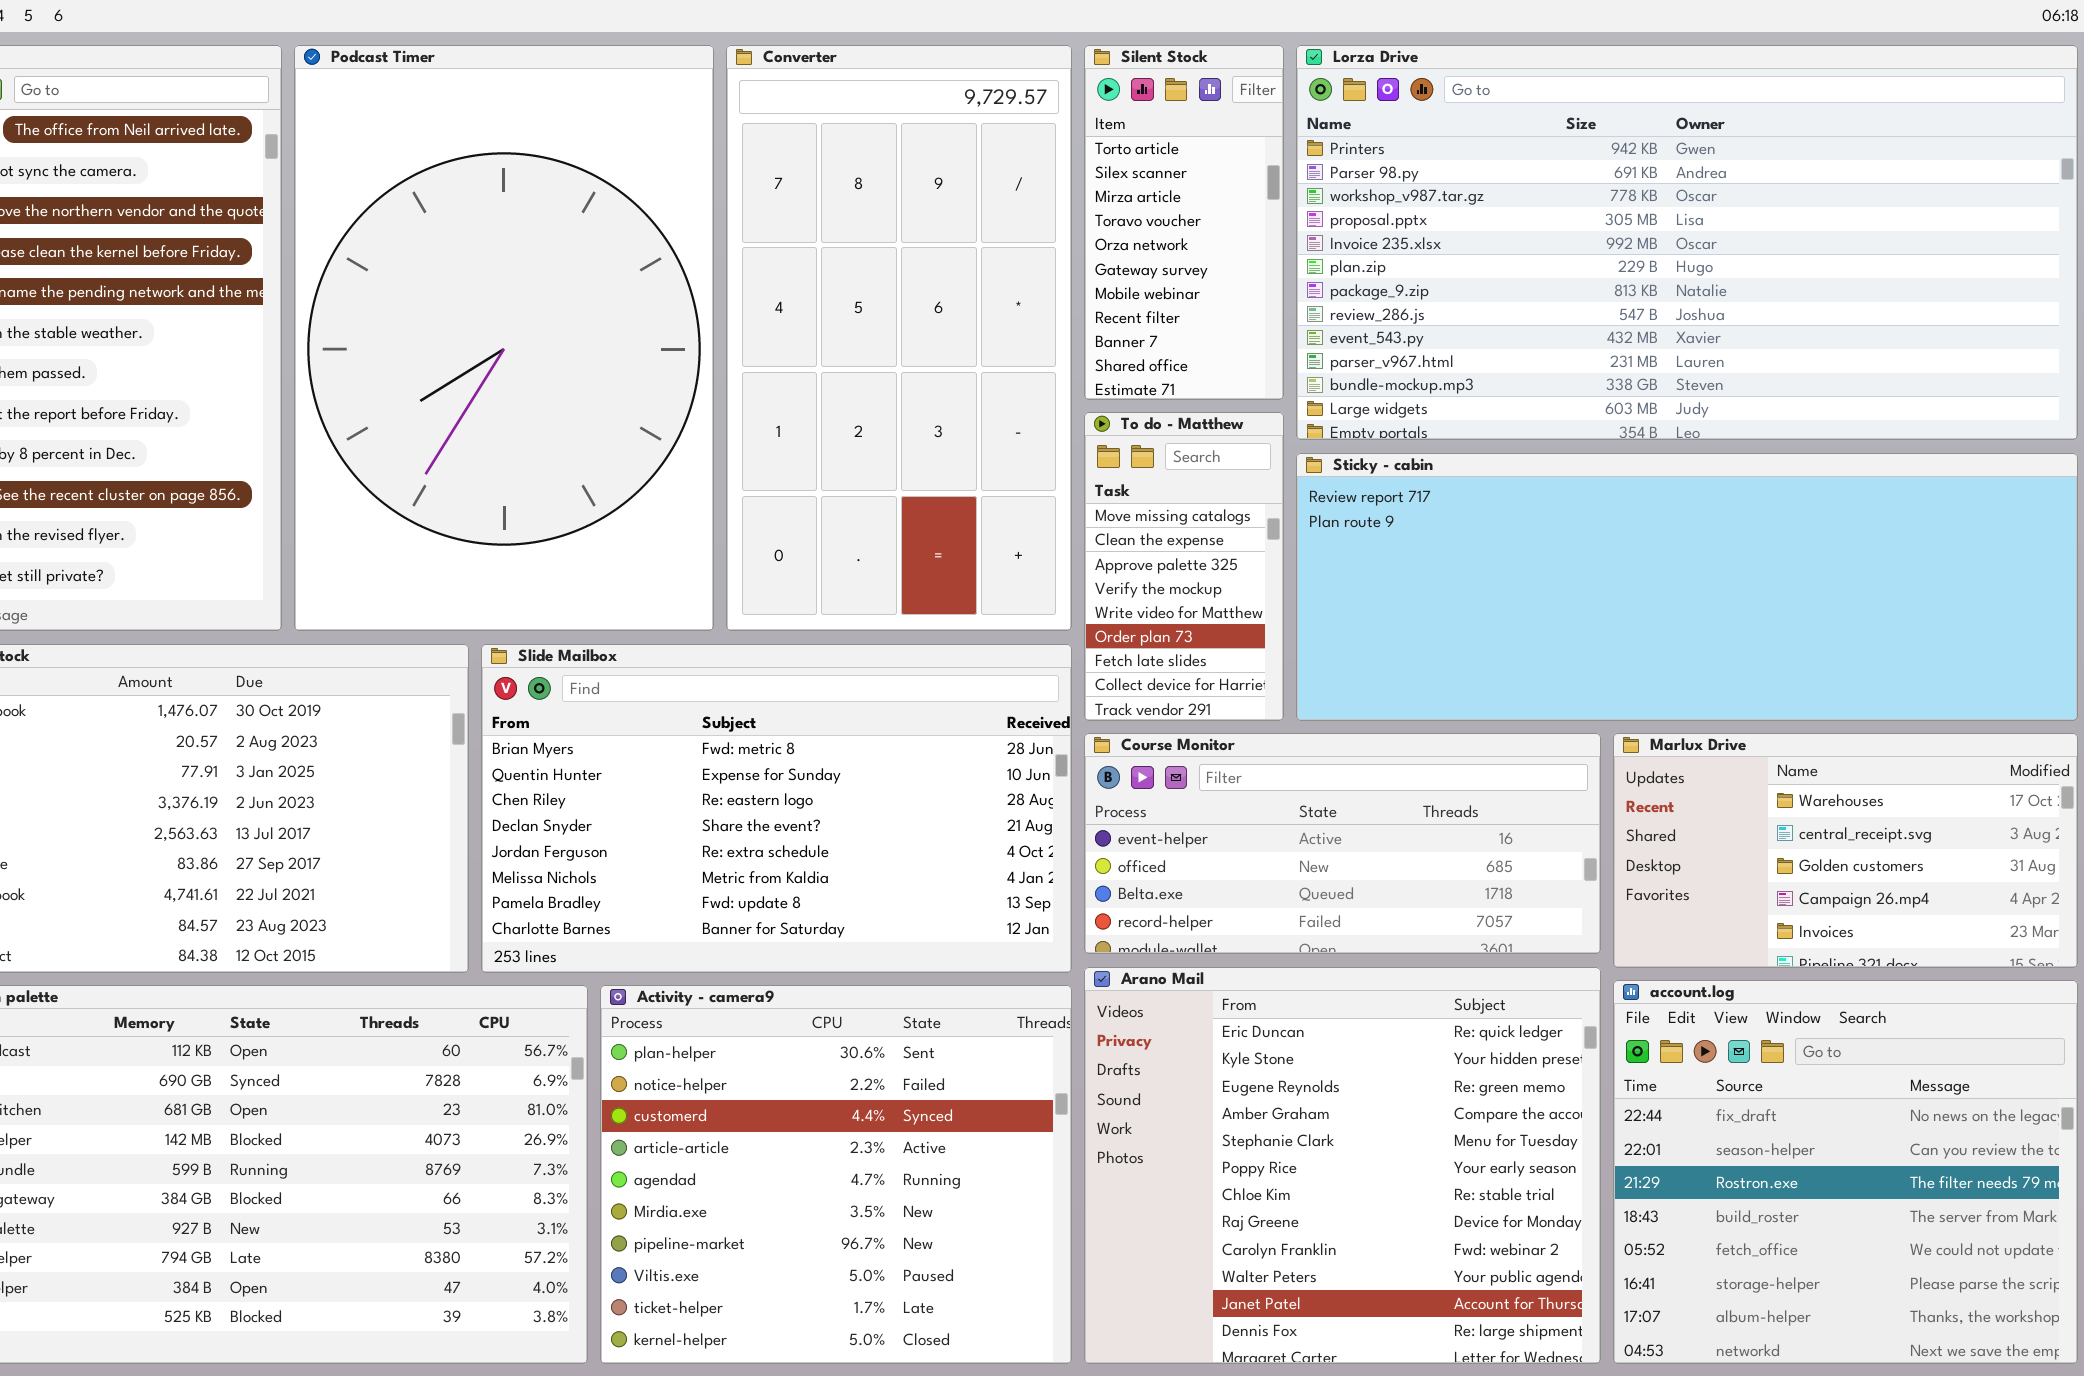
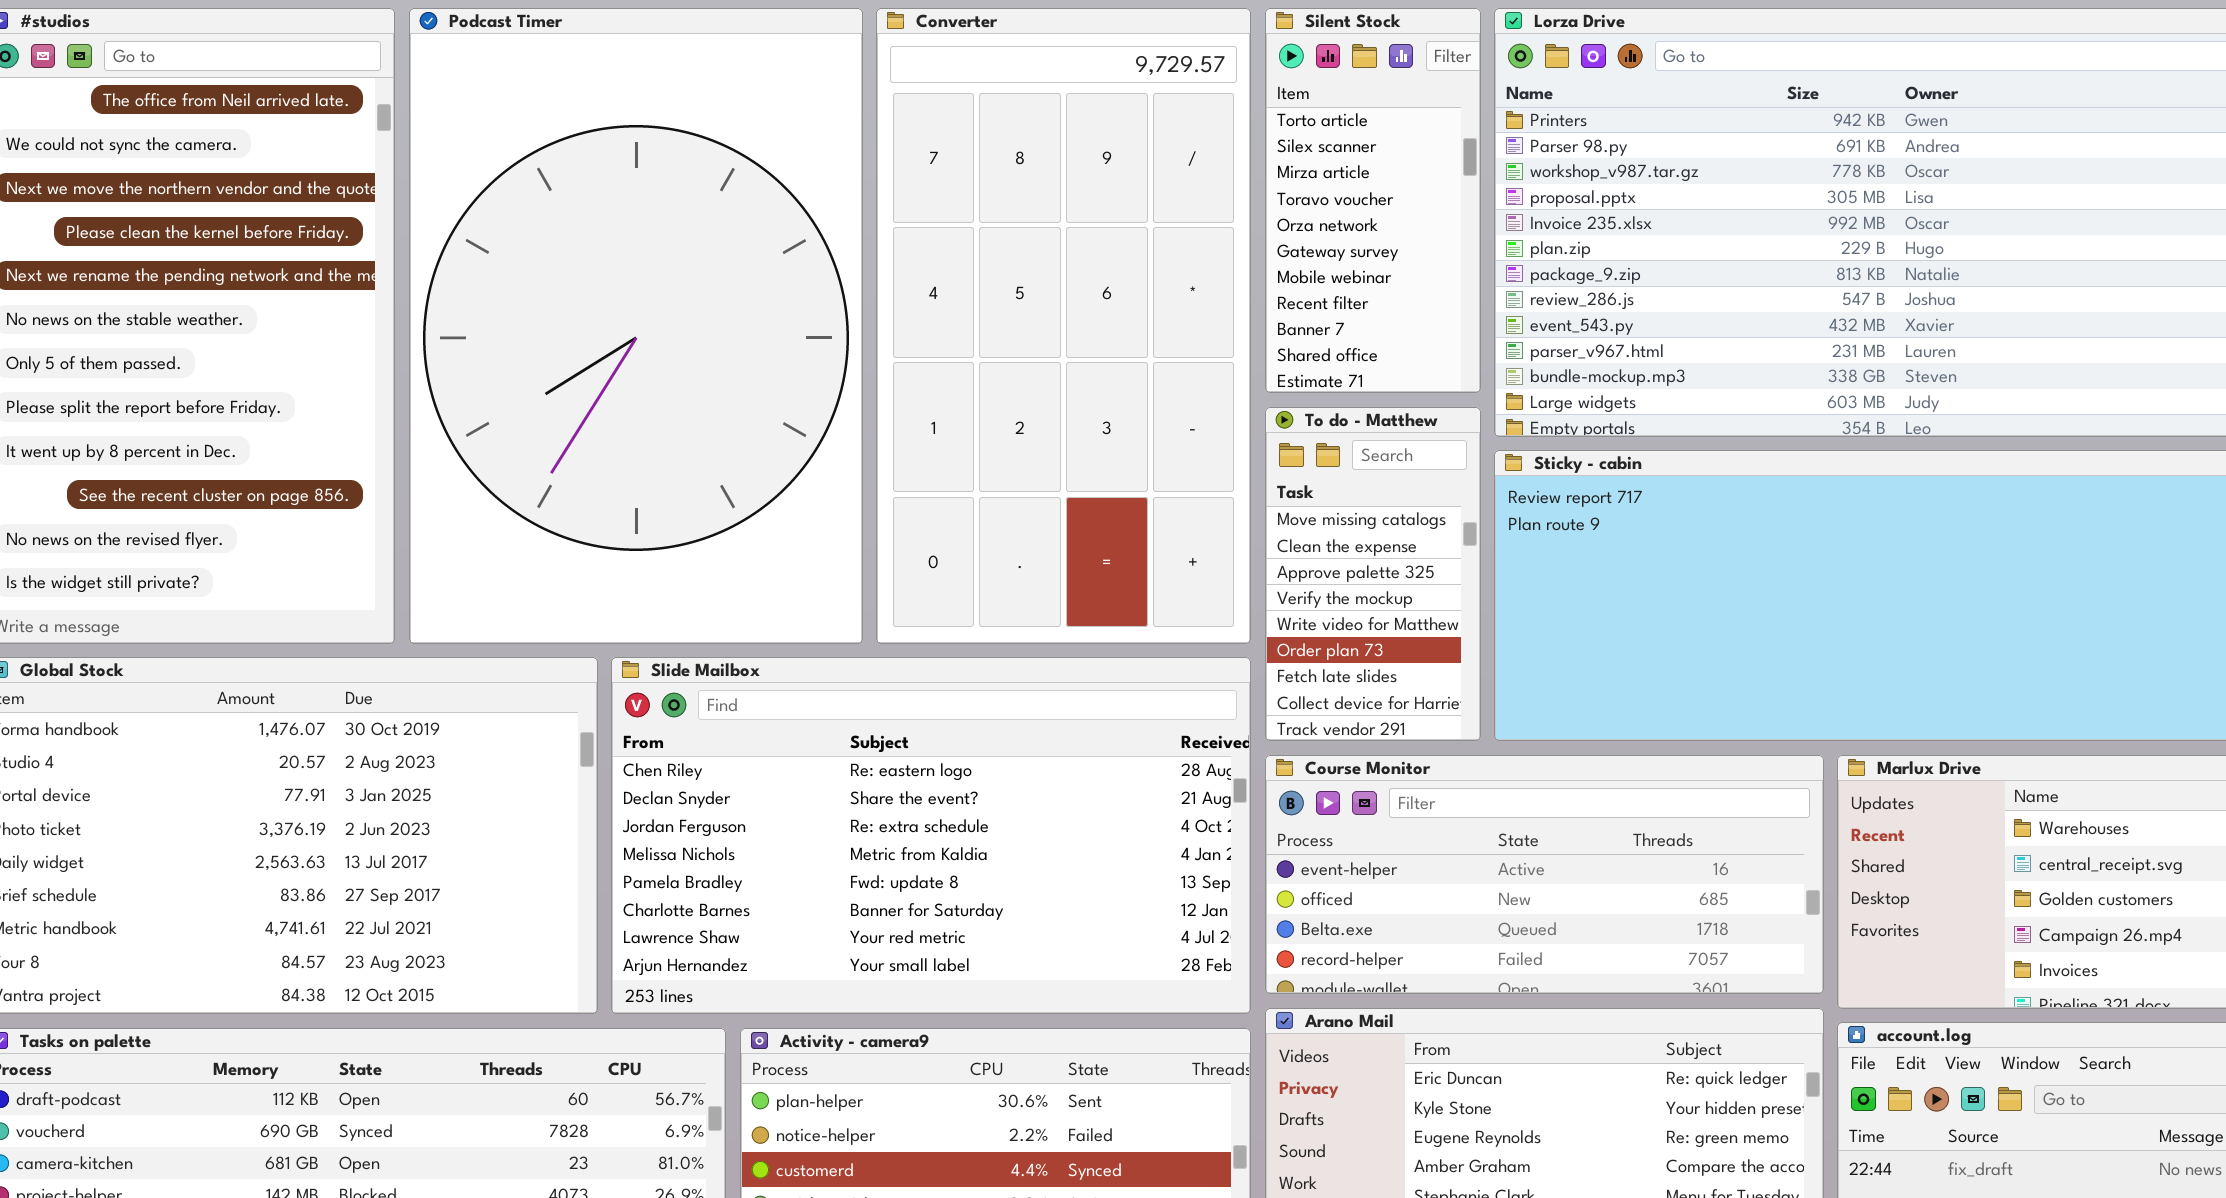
Slide Mailbox: [481,644,1072,973] -> [611,657,1251,1014], scrolled down 2 rows

